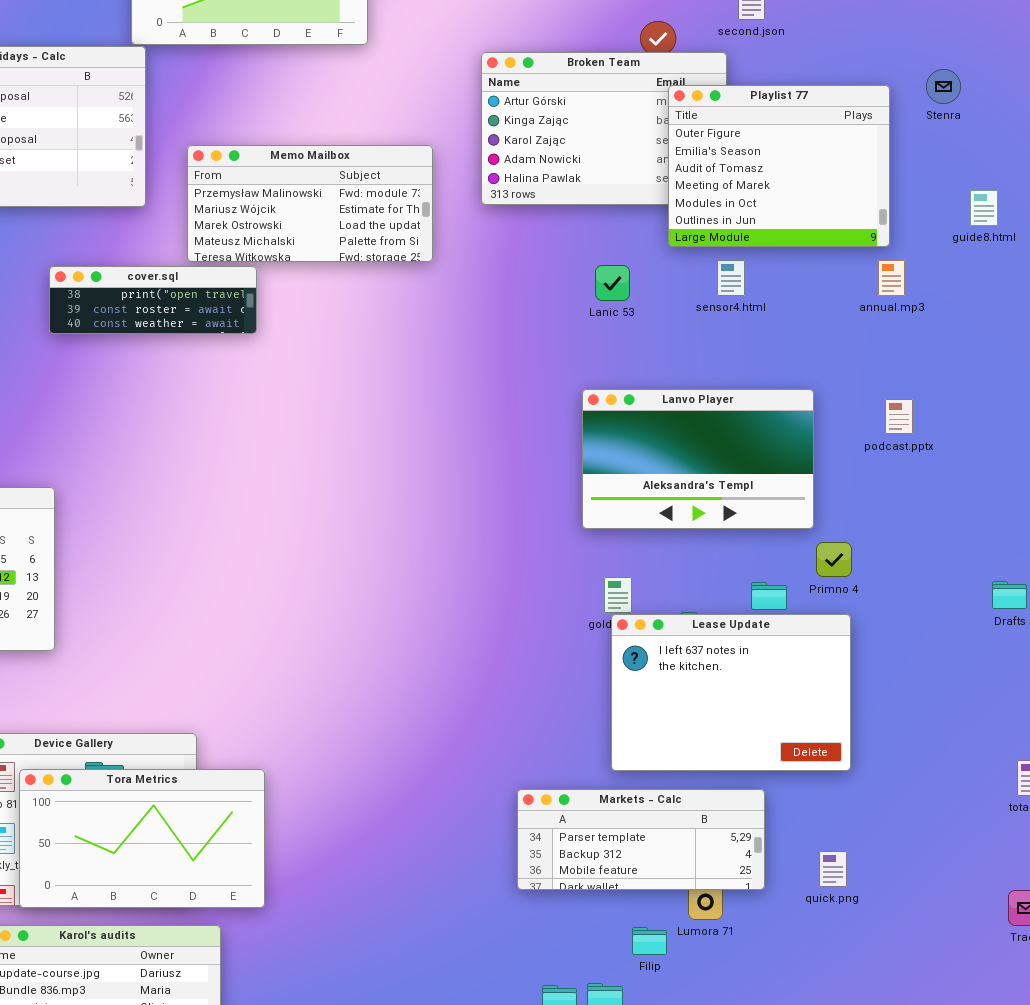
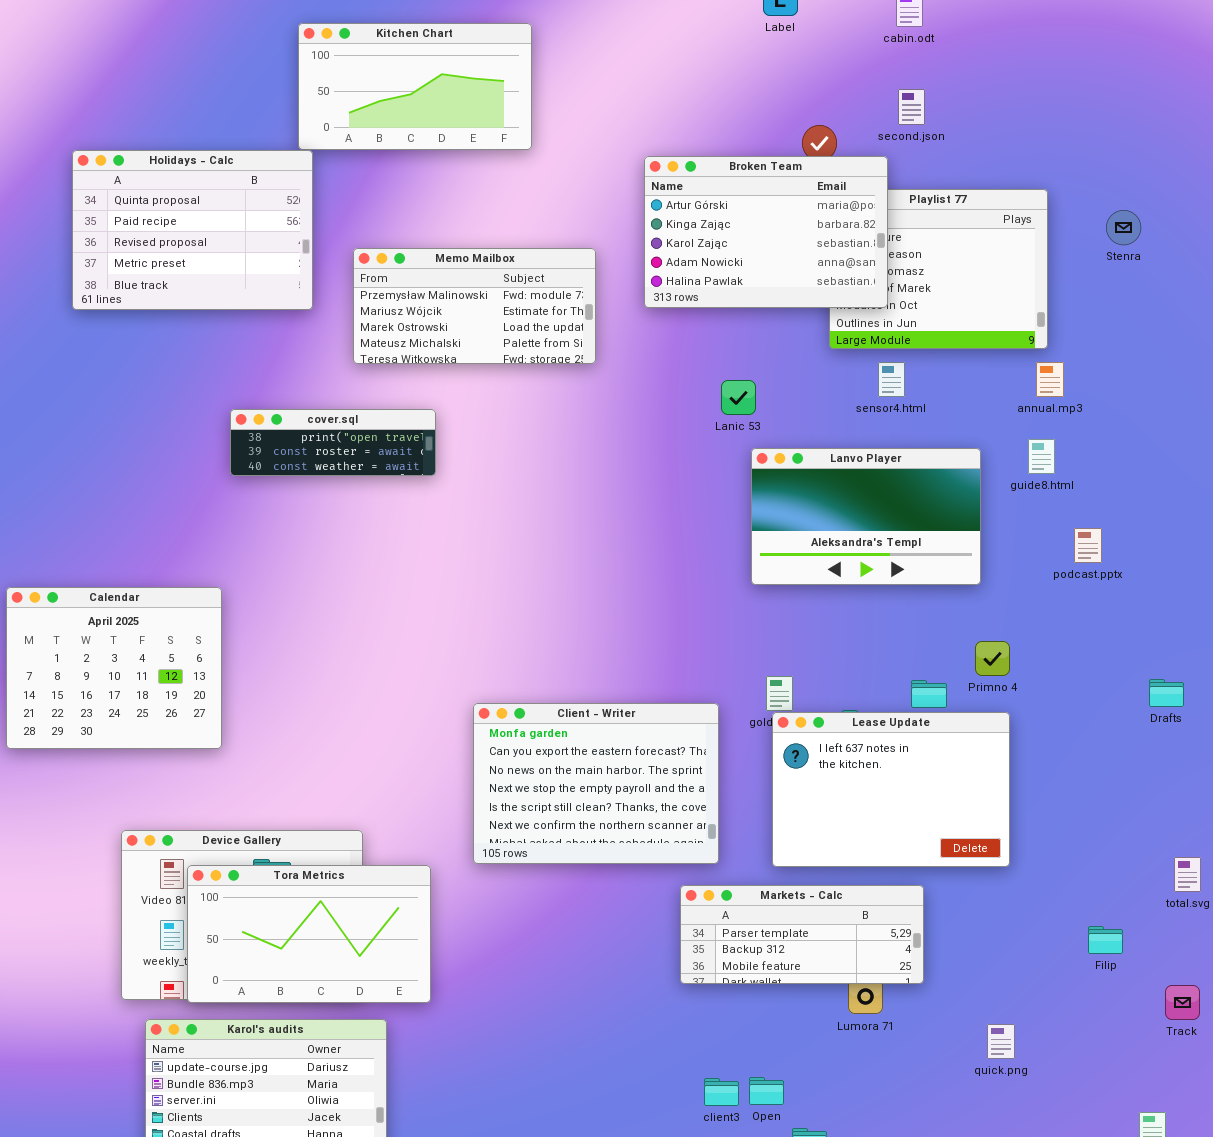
Broken Team: [481,52,727,205] -> [644,156,888,308], raised
Stenra: [926,69,961,104] -> [1106,210,1141,245], moved
guide8.html: [970,190,998,226] -> [1028,439,1055,474], moved
Lanic 53: [595,265,630,301] -> [721,380,756,415], moved
cover.sql: [49,266,257,334] -> [230,409,436,476], moved
Lanvo Player: [582,389,814,529] -> [751,448,981,585], moved
podcast.pptx: [885,399,913,434] -> [1074,528,1102,563], moved
Client - Writer: none -> [473,703,719,864], opened
quick.png: [819,851,847,887] -> [987,1024,1015,1059], moved
Filip: [632,927,667,955] -> [1088,926,1123,954], moved

